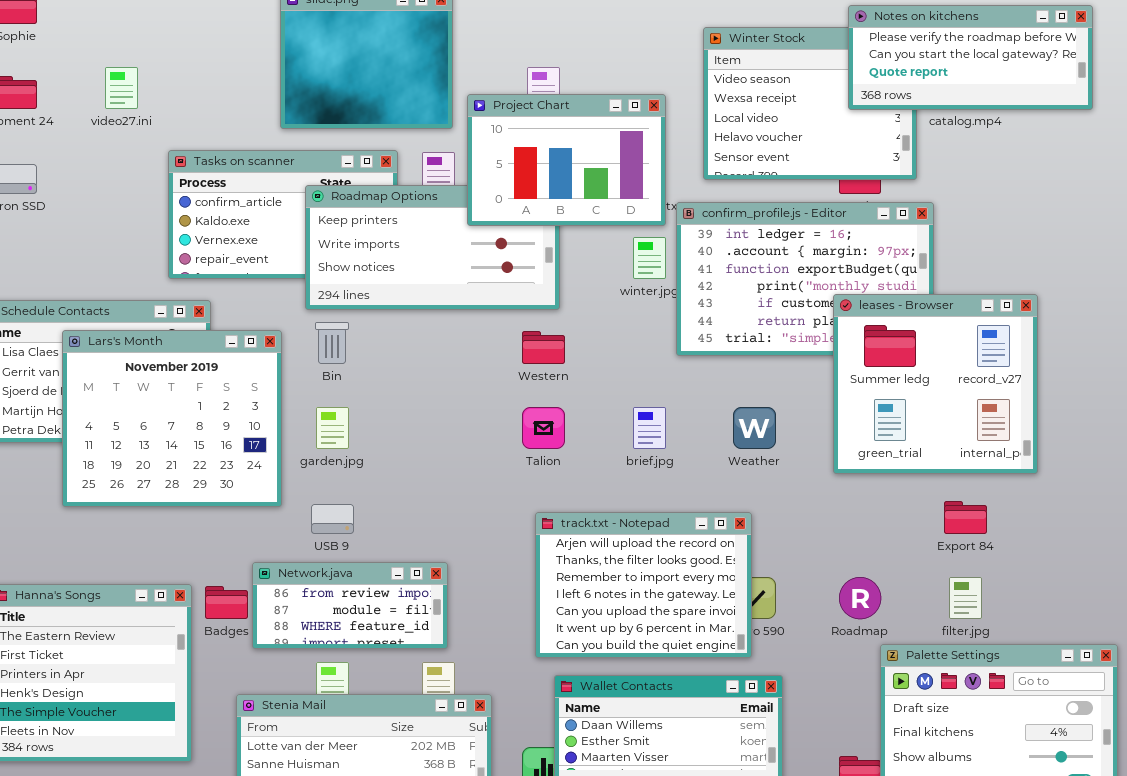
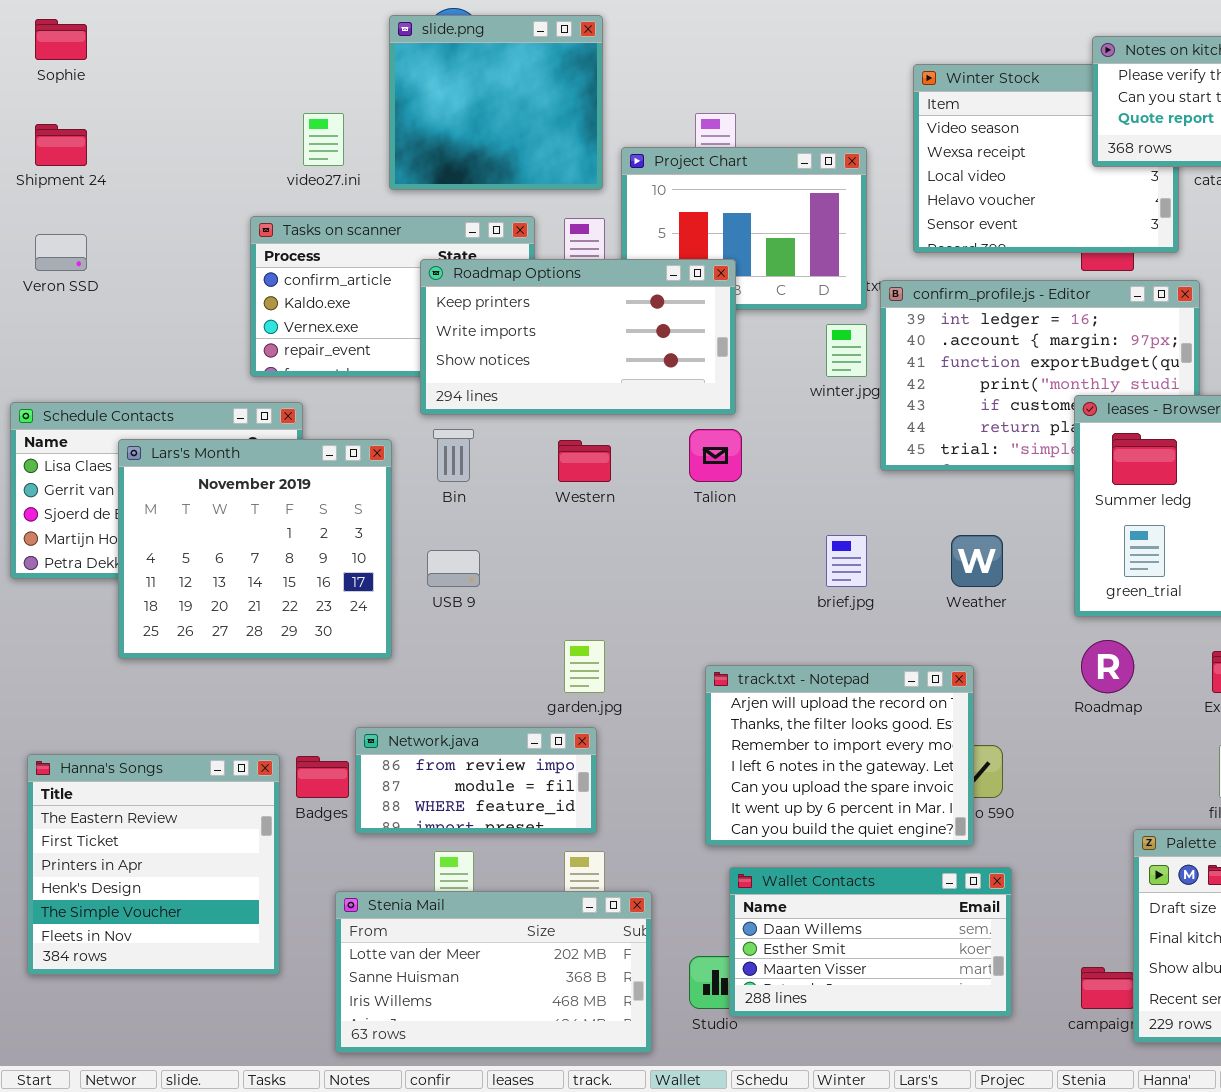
video27.ini: [105,67,138,109] -> [303,113,344,166], moved
Roadmap Options: [305,185,560,310] -> [420,259,736,415], raised
Western: [522,331,565,364] -> [558,440,611,482], moved
garden.jpg: [316,407,349,449] -> [564,640,605,693], moved
Talion: [522,407,565,449] -> [689,429,742,482], moved
USB 9: [311,504,354,534] -> [427,550,480,587], moved
Roadmap: [839,577,881,619] -> [1081,640,1134,693], moved

